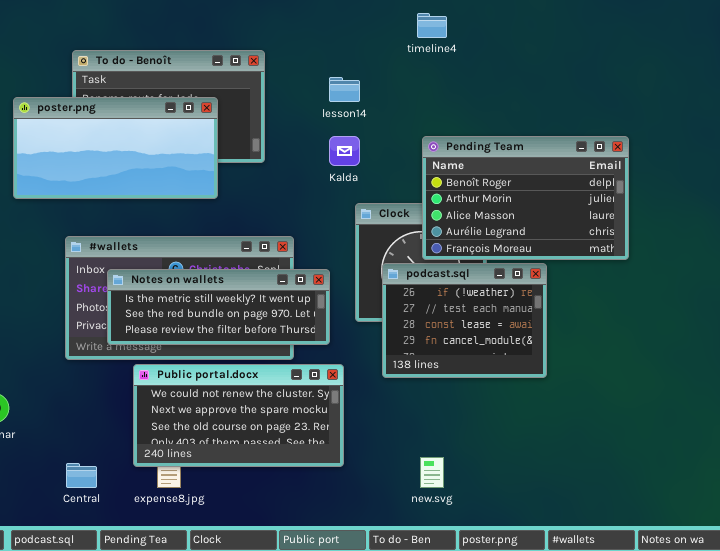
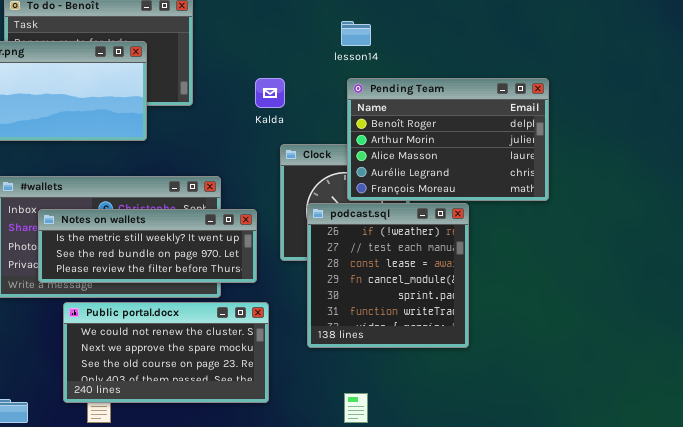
lesson14: [329,77,360,102] -> [341,21,371,46], moved
podcast.sql: [382,263,547,378] -> [307,203,469,348], resized

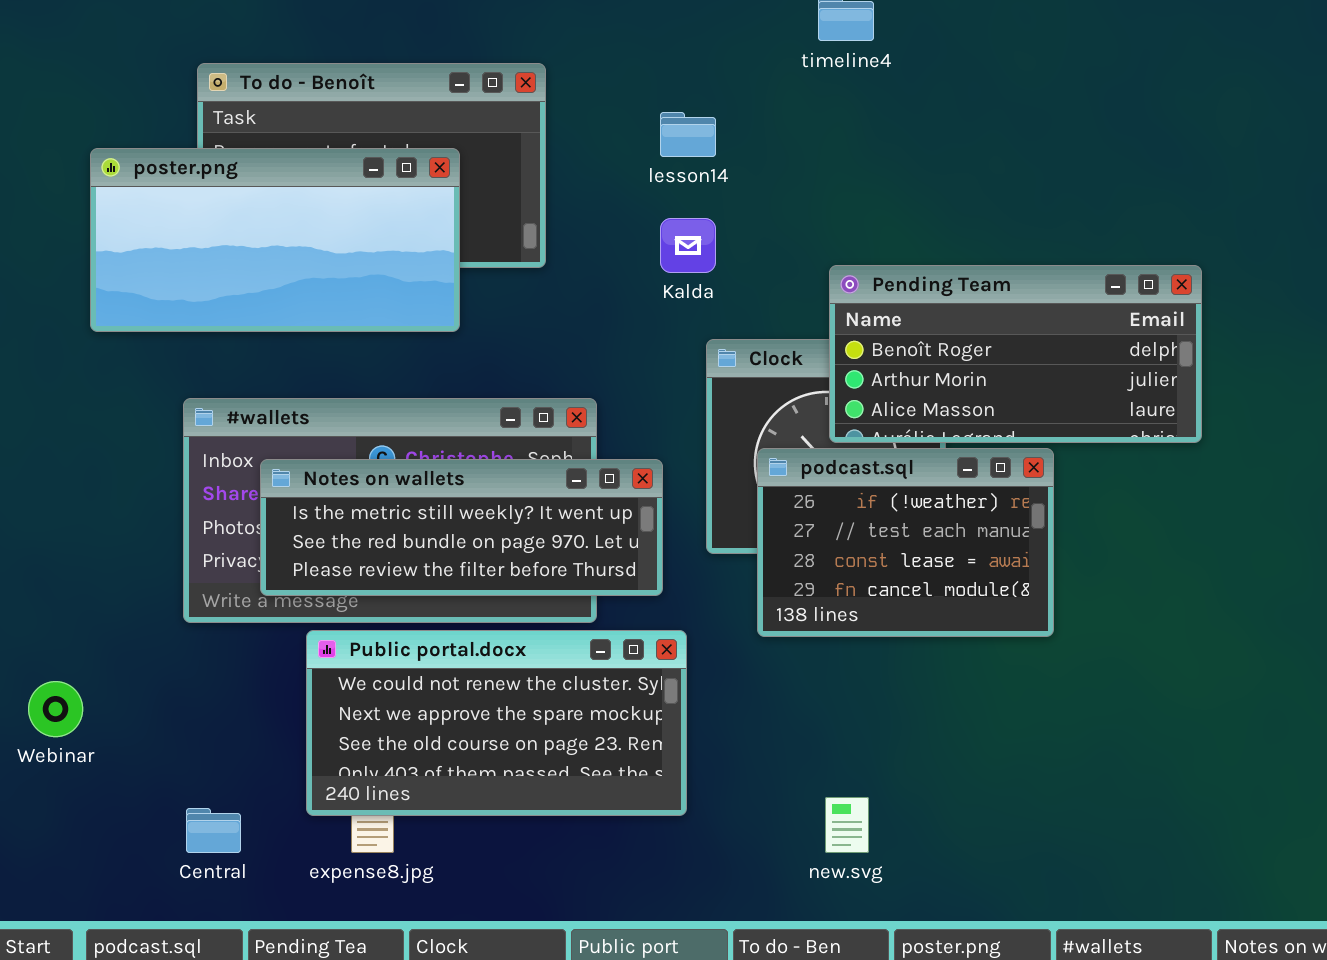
lesson14: [341,21,371,46] -> [660,112,716,157], moved
Pending Team: [347,78,549,201] -> [829,265,1202,443], resized
podcast.sql: [307,203,469,348] -> [757,448,1054,637], resized

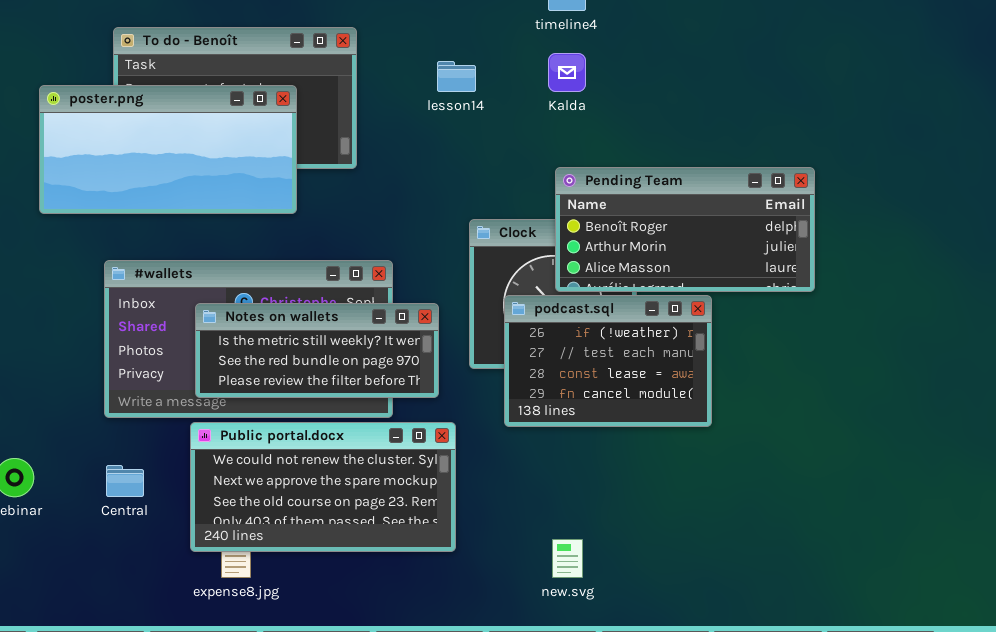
Kalda: [660,218,716,273] -> [548,53,586,92], moved
Notes on wallets: [260,459,663,596] -> [195,303,439,398], resized
Central: [186,808,241,853] -> [106,465,144,497], moved

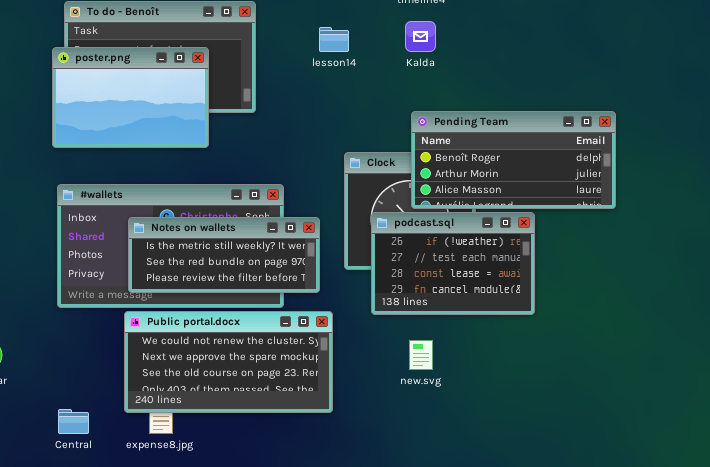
poster.png: [39,85,297,214] -> [52,47,209,148], resized
Central: [106,465,144,497] -> [58,409,89,434], moved
new.svg: [552,539,583,578] -> [409,340,433,370], moved

